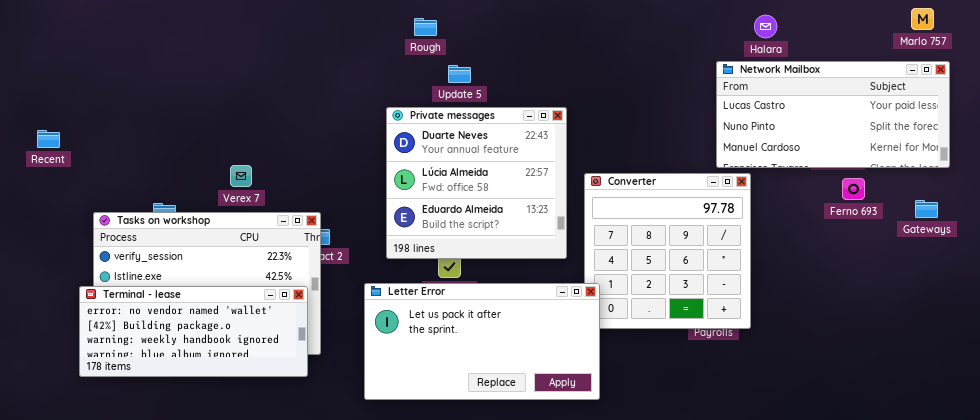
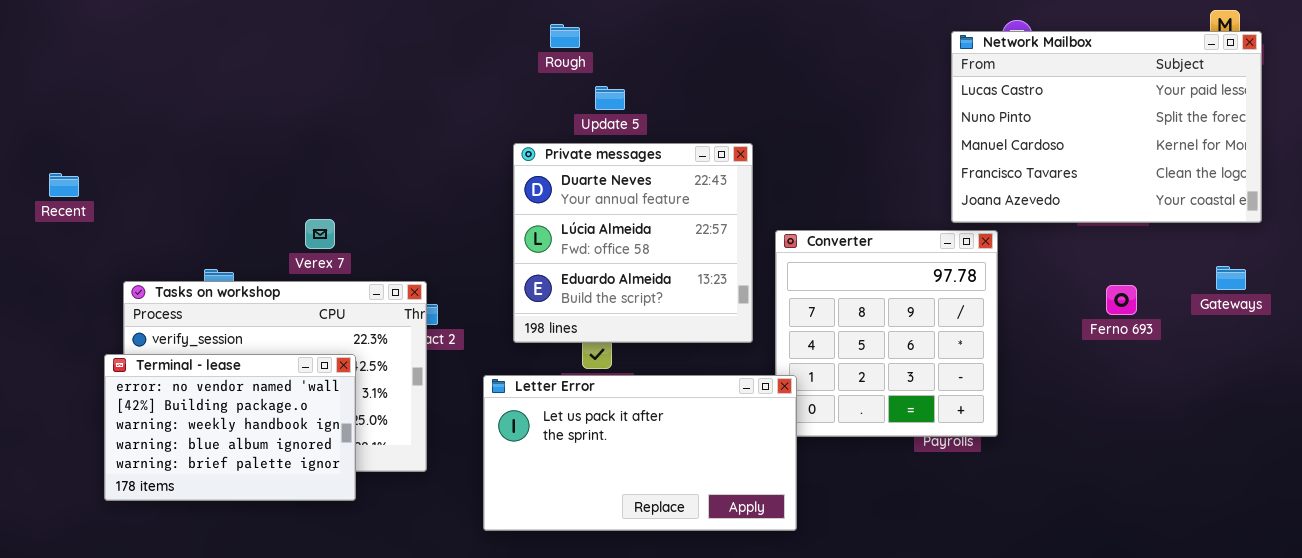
Network Mailbox: [716,61,950,168] -> [951,31,1262,223], resized
Ferno 693: [842,178,865,200] -> [1106,285,1137,315], moved
Terminal - lease: [79,286,308,377] -> [104,354,356,501], resized

